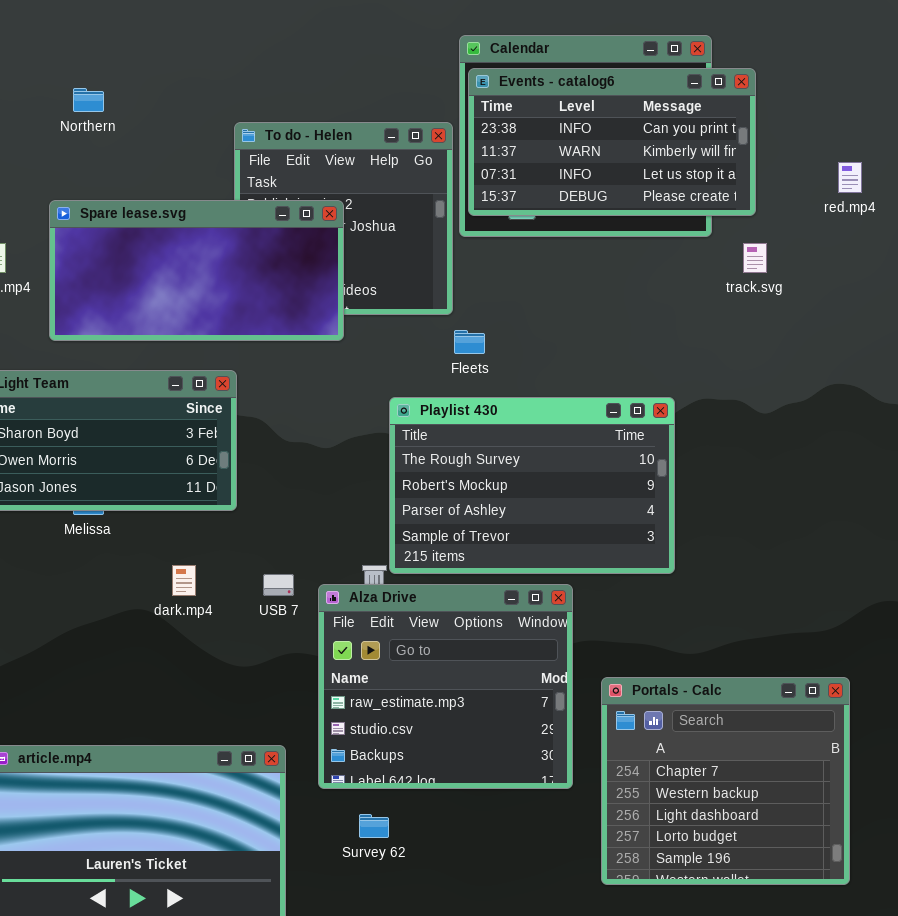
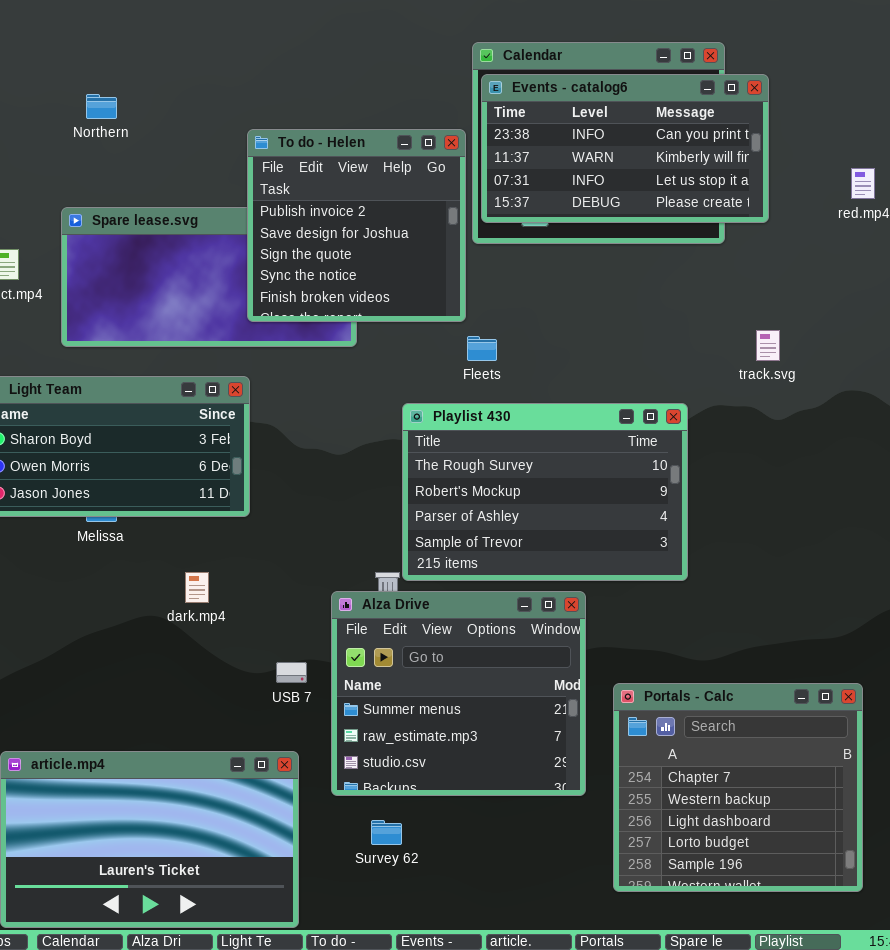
To do - Helen: [234,122,453,315] -> [247,129,466,322], raised
track.svg: [743,243,767,273] -> [756,330,780,361], moved
USB 7: [263,574,294,596] -> [276,662,307,683], moved
Alza Drive: [318,584,573,789] -> [331,591,586,796], scrolled up 1 row

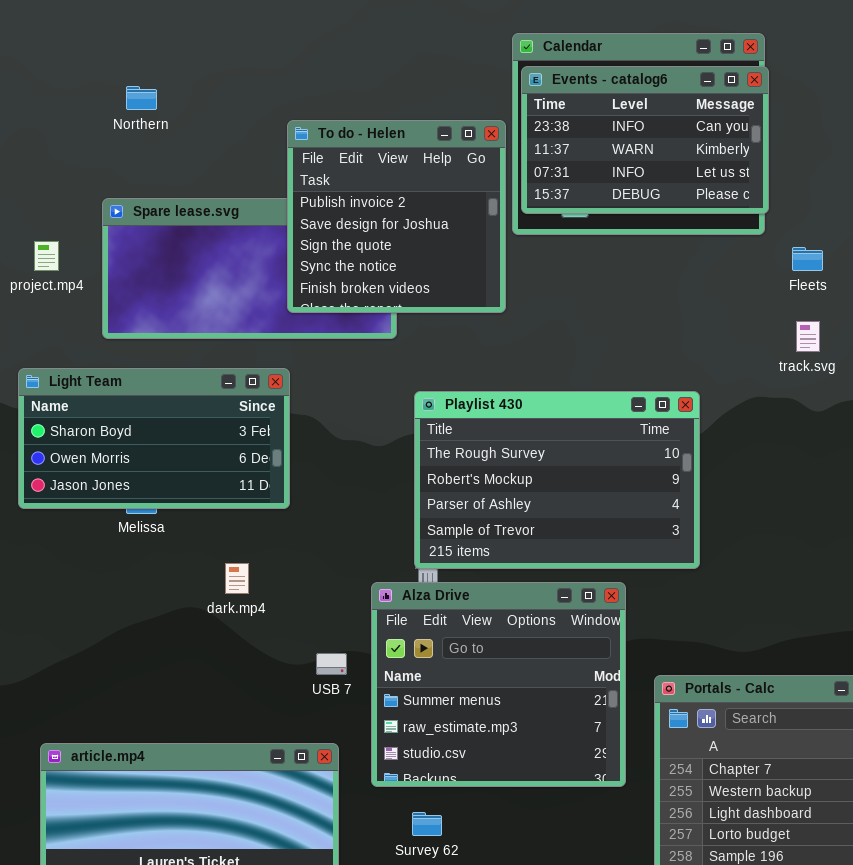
Events - catalog6: [481,74,769,223] -> [521,66,769,214], resized
Fleets: [467,336,497,361] -> [792,247,823,271], moved
Playlist 430: [402,403,688,581] -> [414,391,700,569], moved

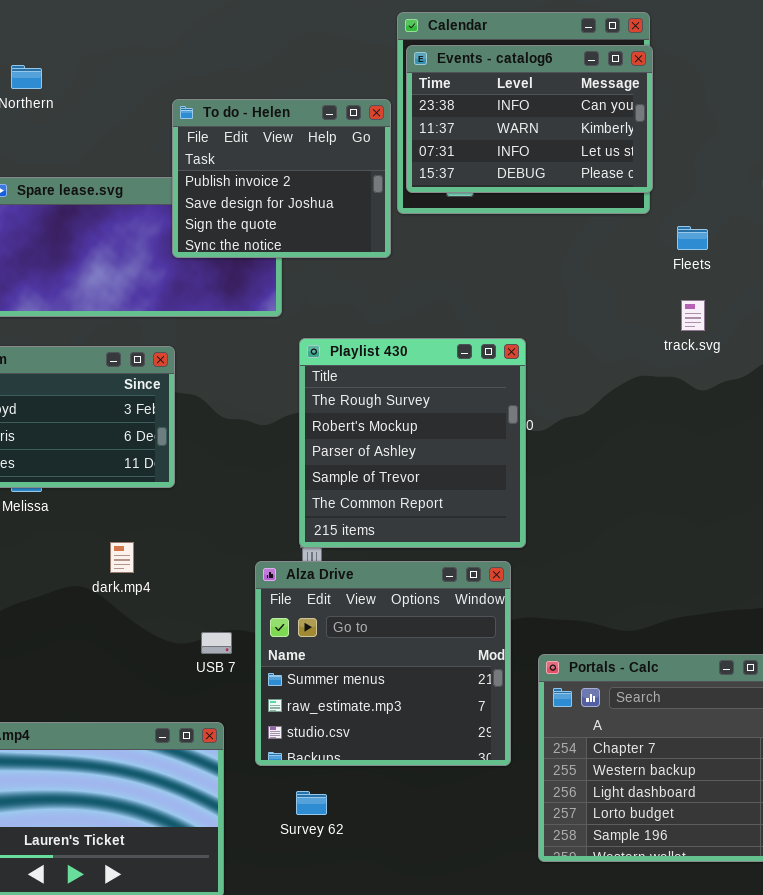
To do - Helen: [287,120,506,313] -> [172,99,391,258], resized
Playlist 430: [414,391,700,569] -> [299,338,526,548], resized

